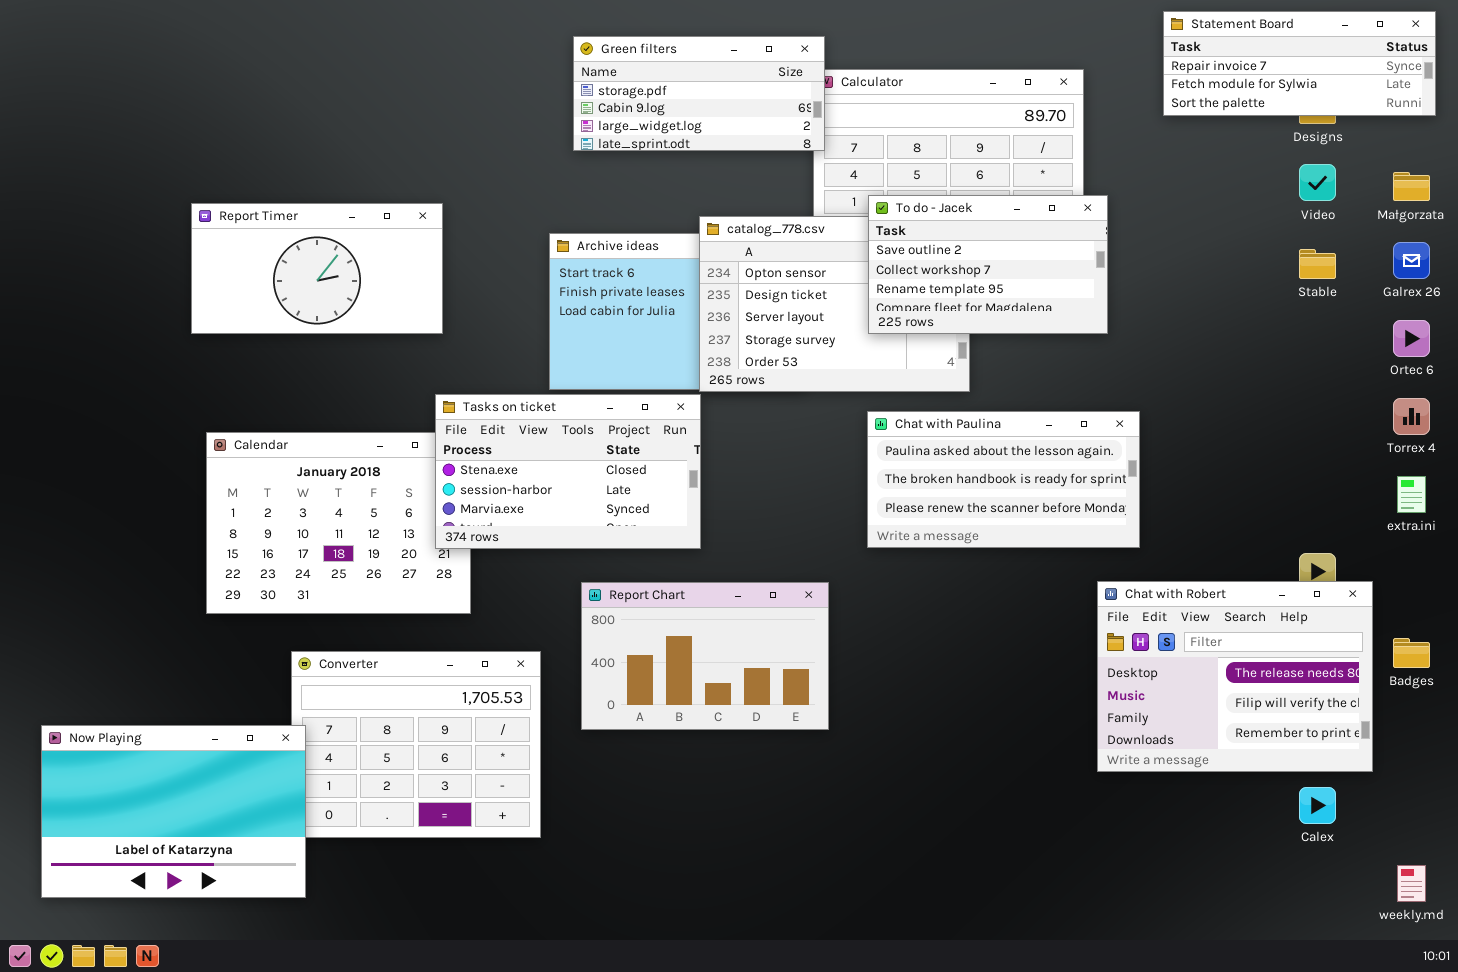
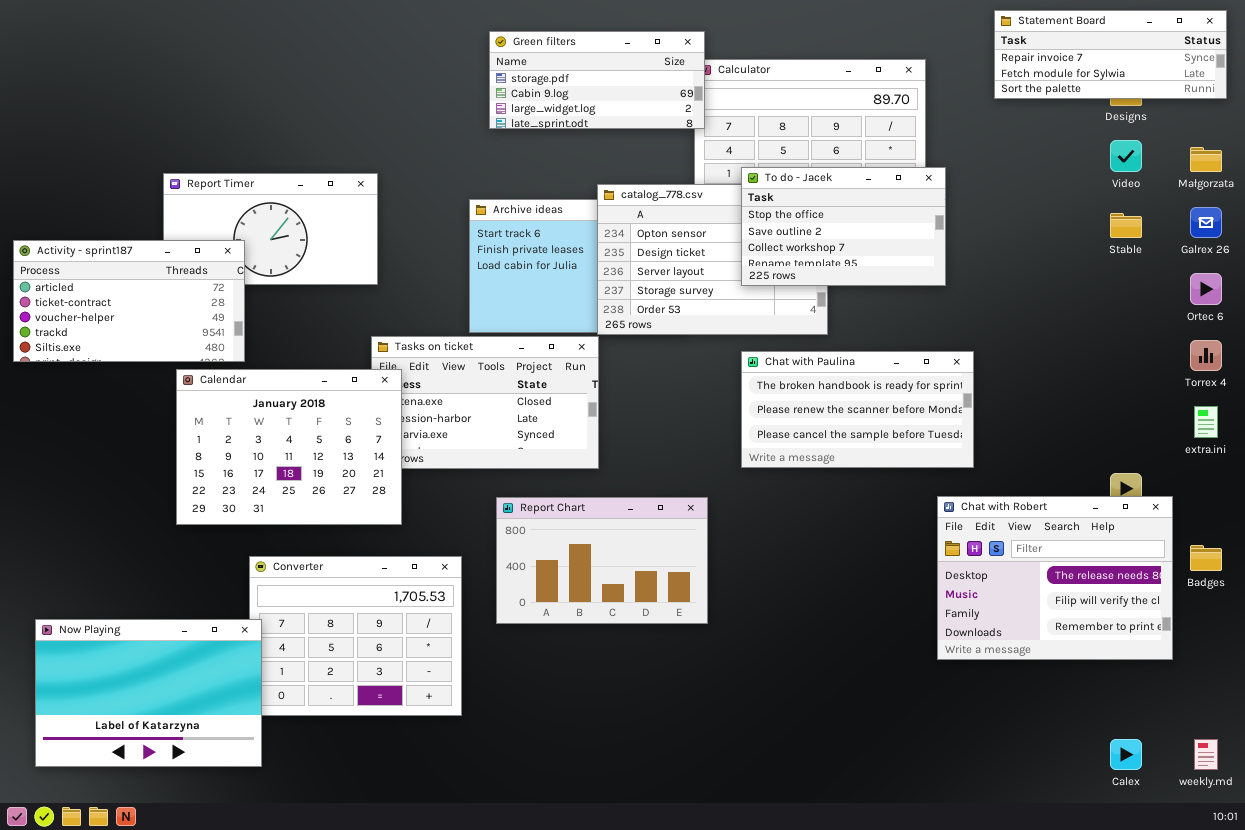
To do - Jacek: [868,195,1108,334] -> [741,167,946,286], scrolled up 1 row
Activity - sprint187: none -> [13,240,245,362], opened
Chat with Paulina: [867,411,1140,548] -> [741,351,974,468], scrolled down 1 row
Calendar: [206,432,471,614] -> [176,369,402,525], raised
Calex: [1299,787,1336,824] -> [1110,739,1142,770], moved

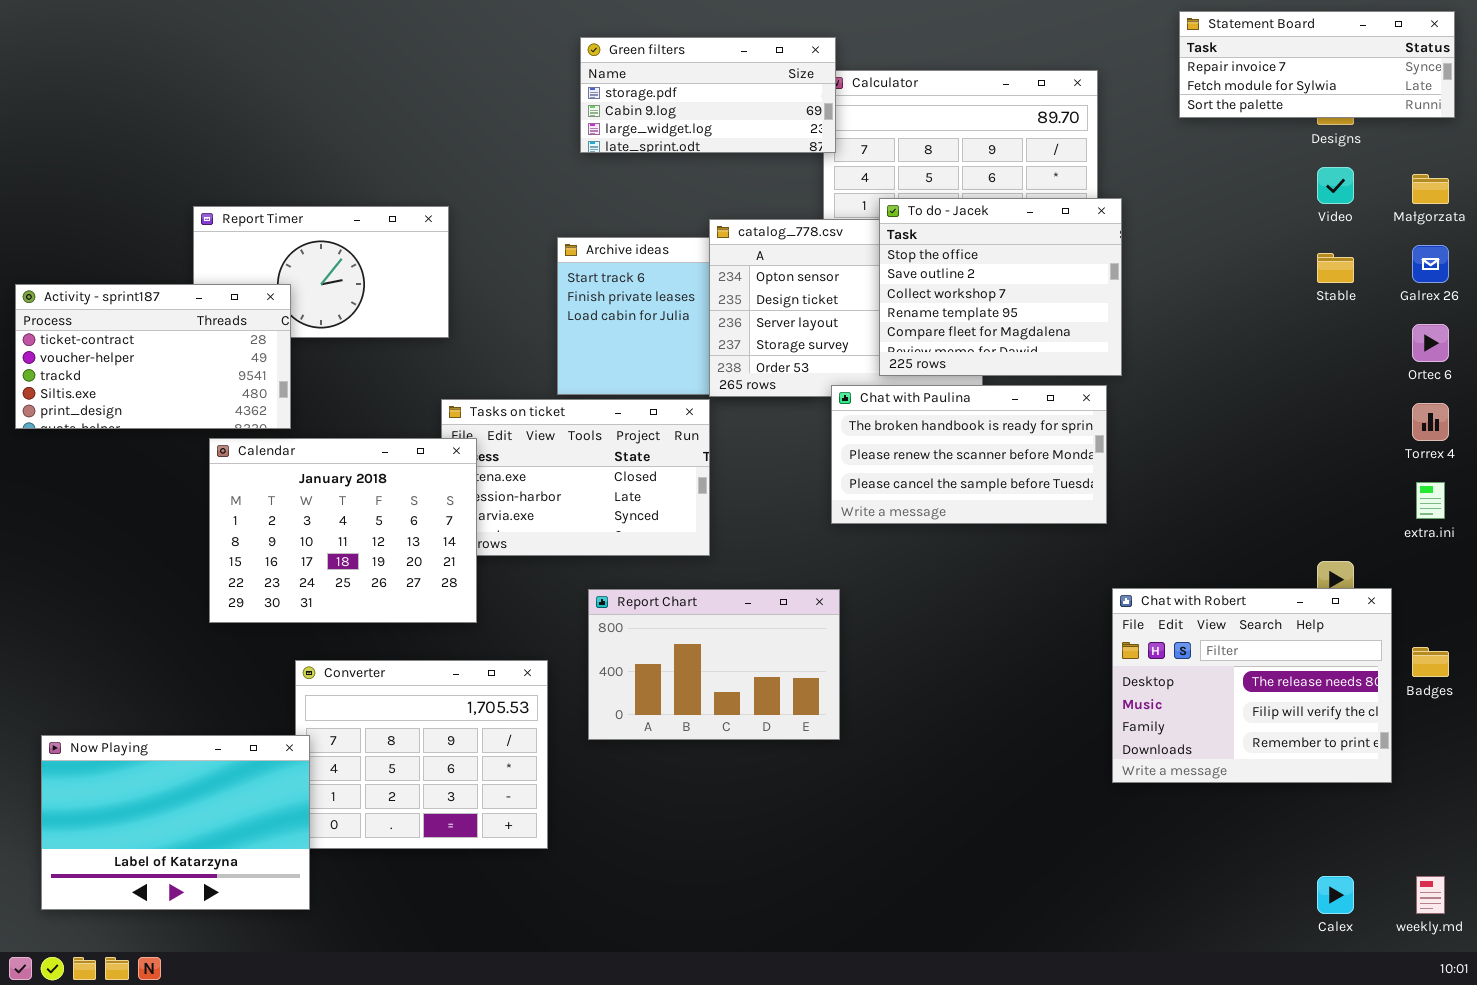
To do - Jacek: [741,167,946,286] -> [879,198,1122,376], resized
Activity - sprint187: [13,240,245,362] -> [15,284,291,429], scrolled down 1 row
Chat with Paulina: [741,351,974,468] -> [831,385,1107,524], moved

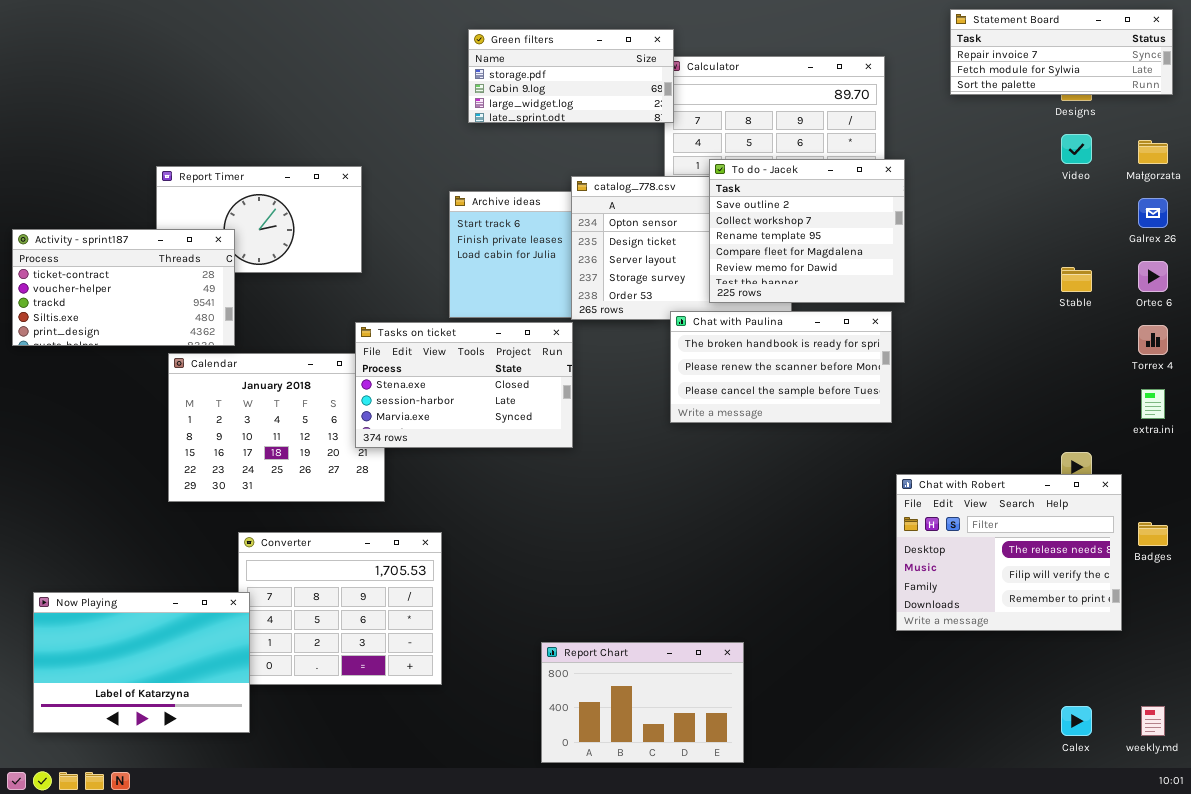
To do - Jacek: [879,198,1122,376] -> [709,159,905,303], scrolled down 1 row
Stable: [1317,253,1354,283] -> [1061,267,1092,292], moved
Tasks on ticket: [441,399,710,556] -> [355,322,573,448], raised
Report Chart: [588,589,840,740] -> [541,642,744,763], moved

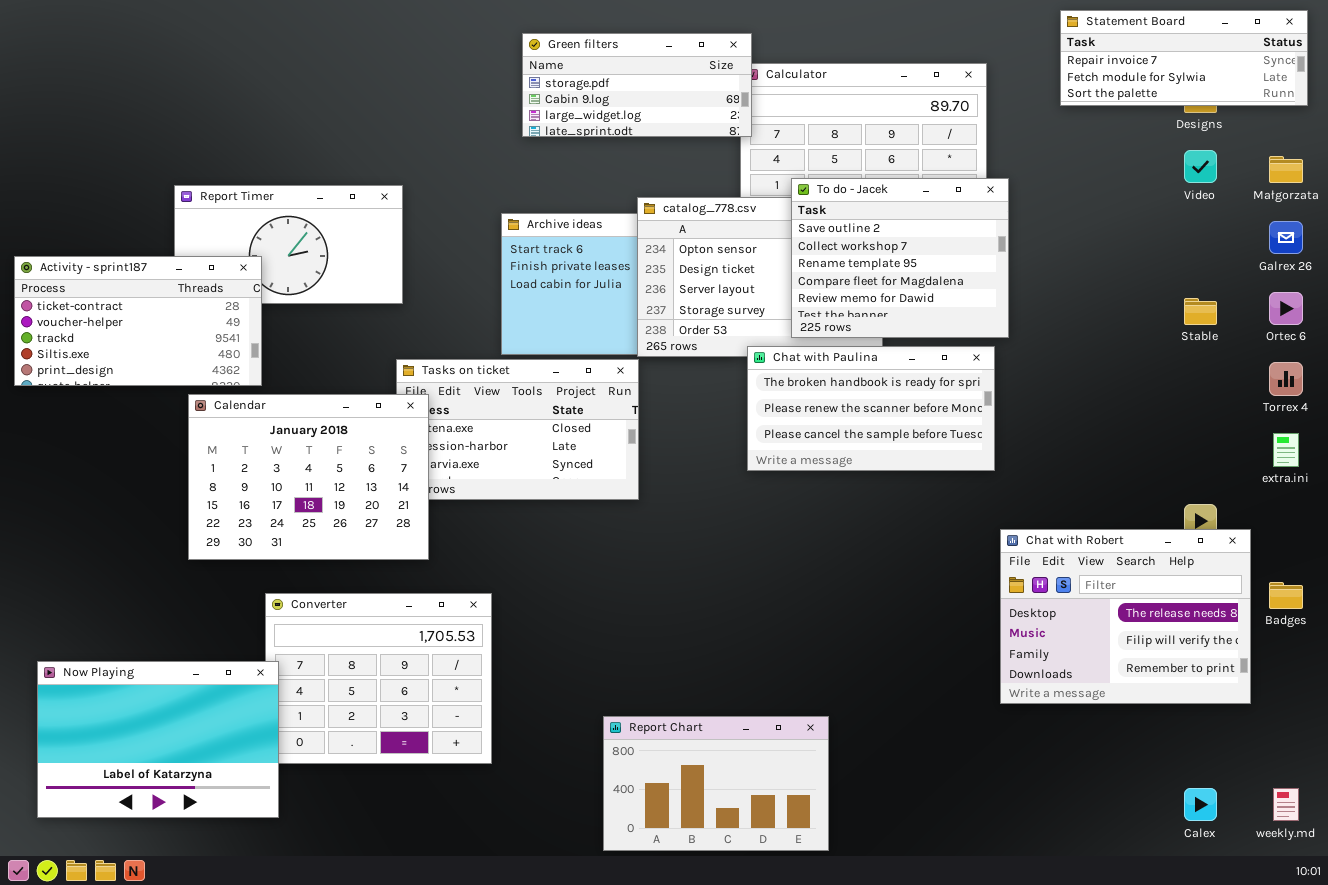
Calendar: [168,353,385,502] -> [188,394,429,560], raised

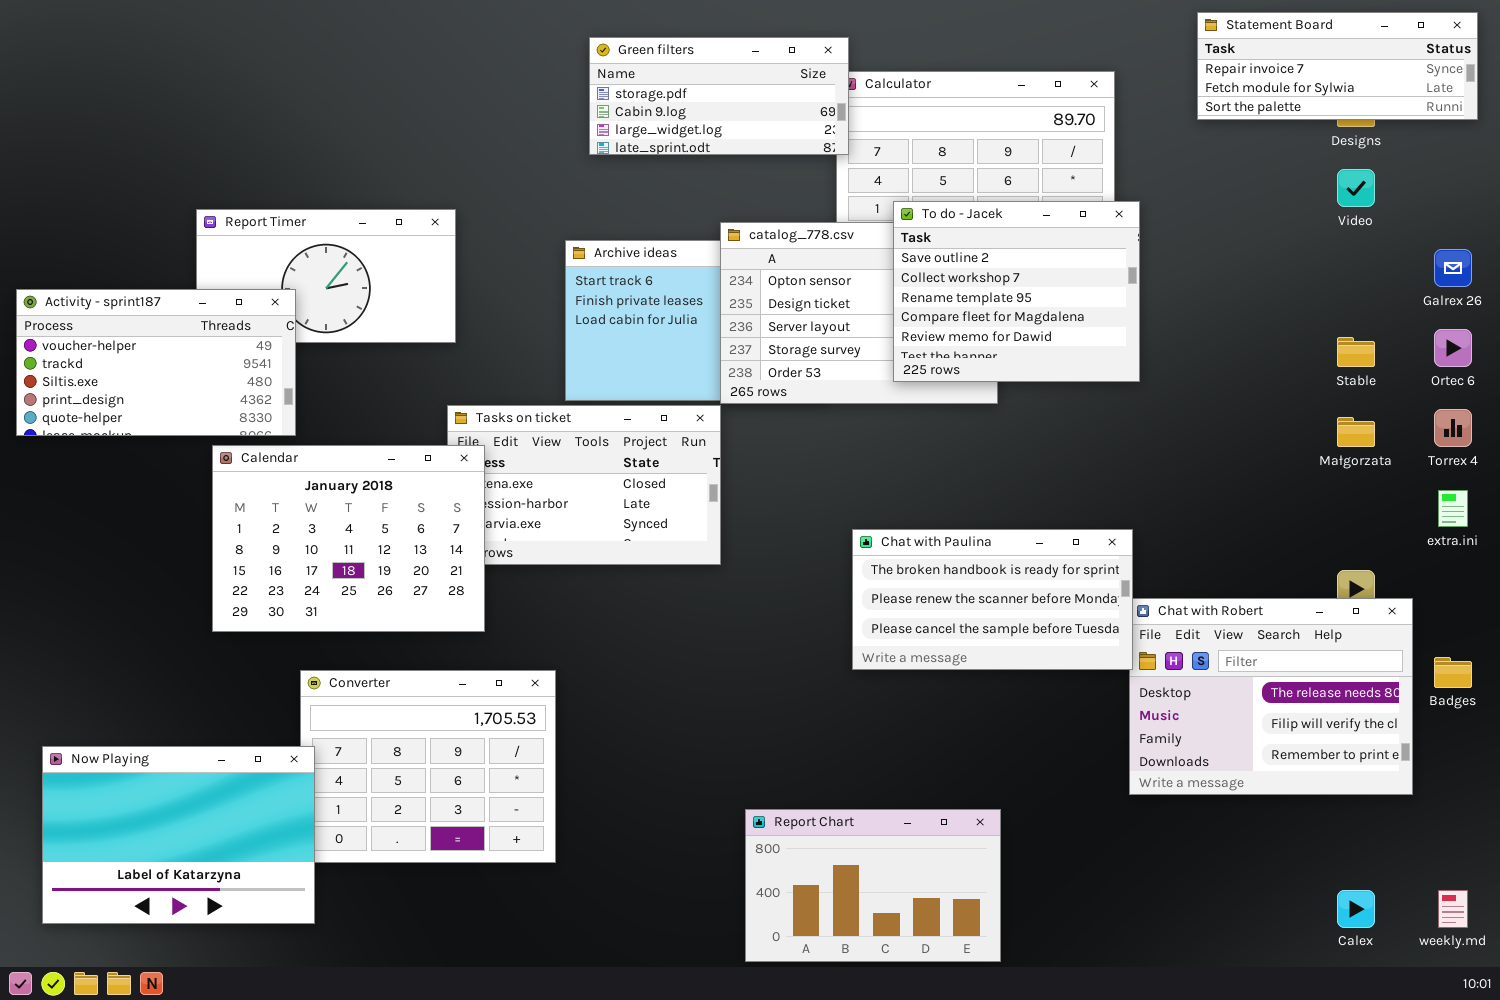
Małgorzata: [1269,156,1303,183] -> [1337,417,1375,447], moved
Activity - sprint187: [14,256,262,386] -> [16,289,296,436], scrolled down 1 row
Chat with Paulina: [747,346,995,471] -> [852,529,1133,670], moved
Report Chart: [603,716,829,851] -> [745,809,1001,962], moved

